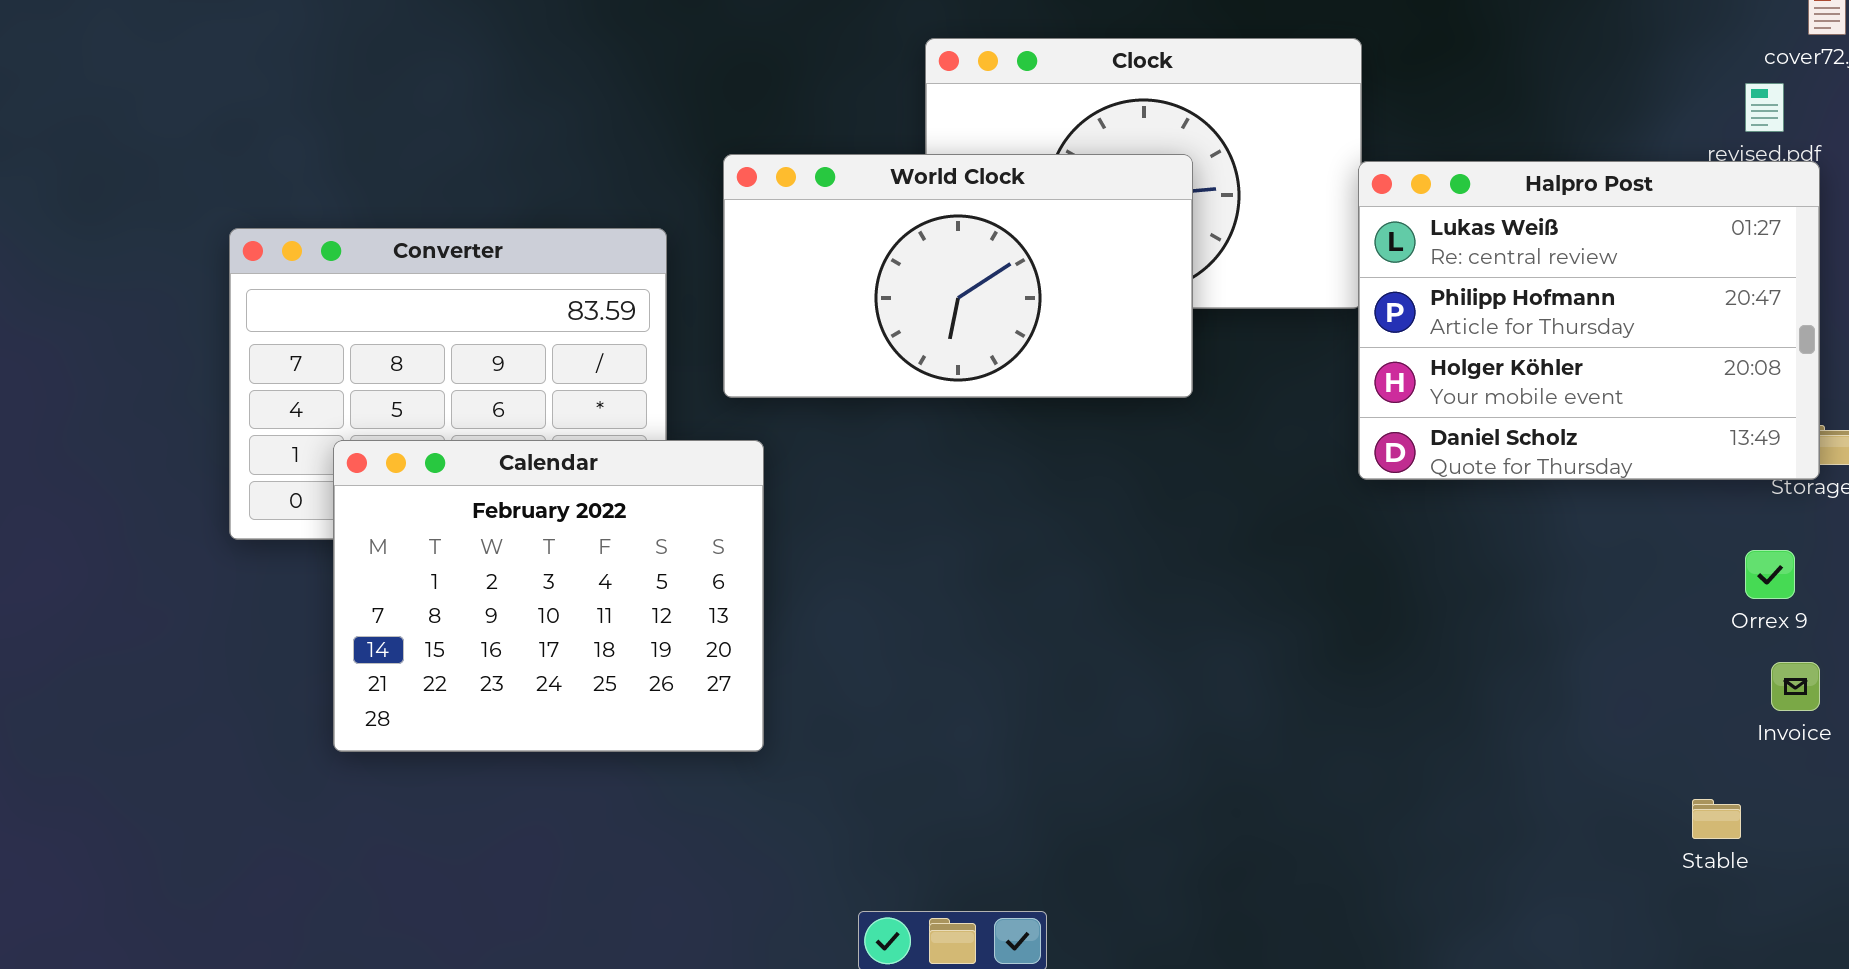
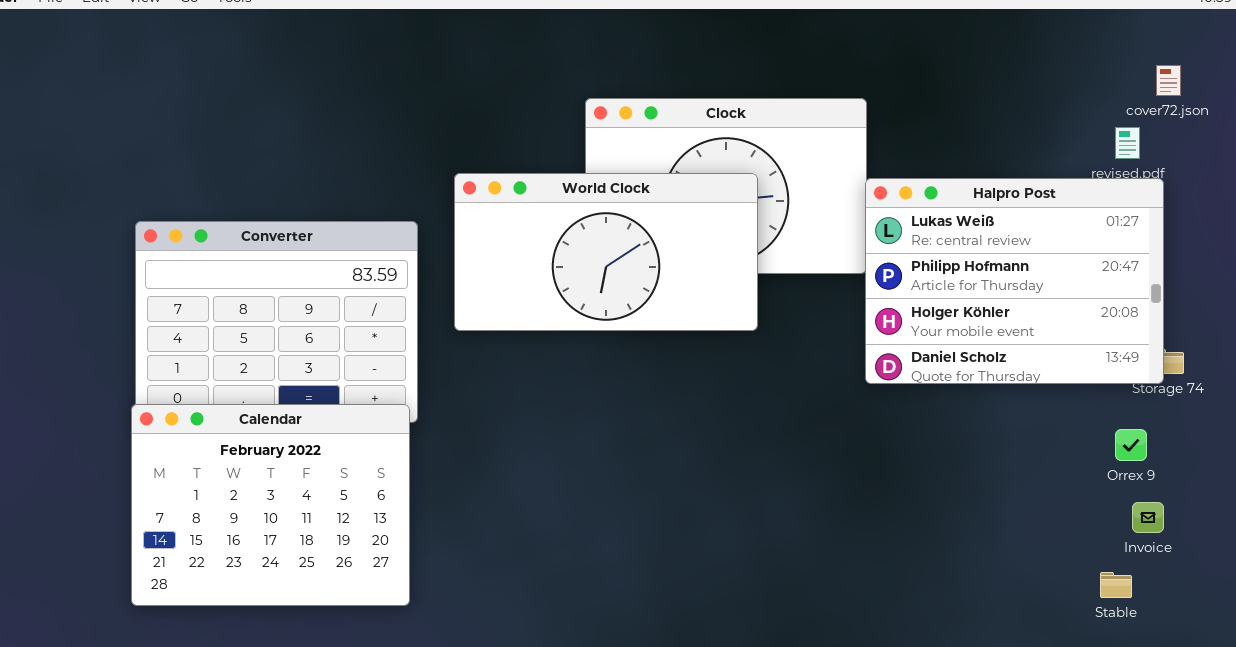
Calendar: [333,440,764,752] -> [131,404,410,606], moved
Stable: [1692,799,1741,839] -> [1100,572,1132,598], moved

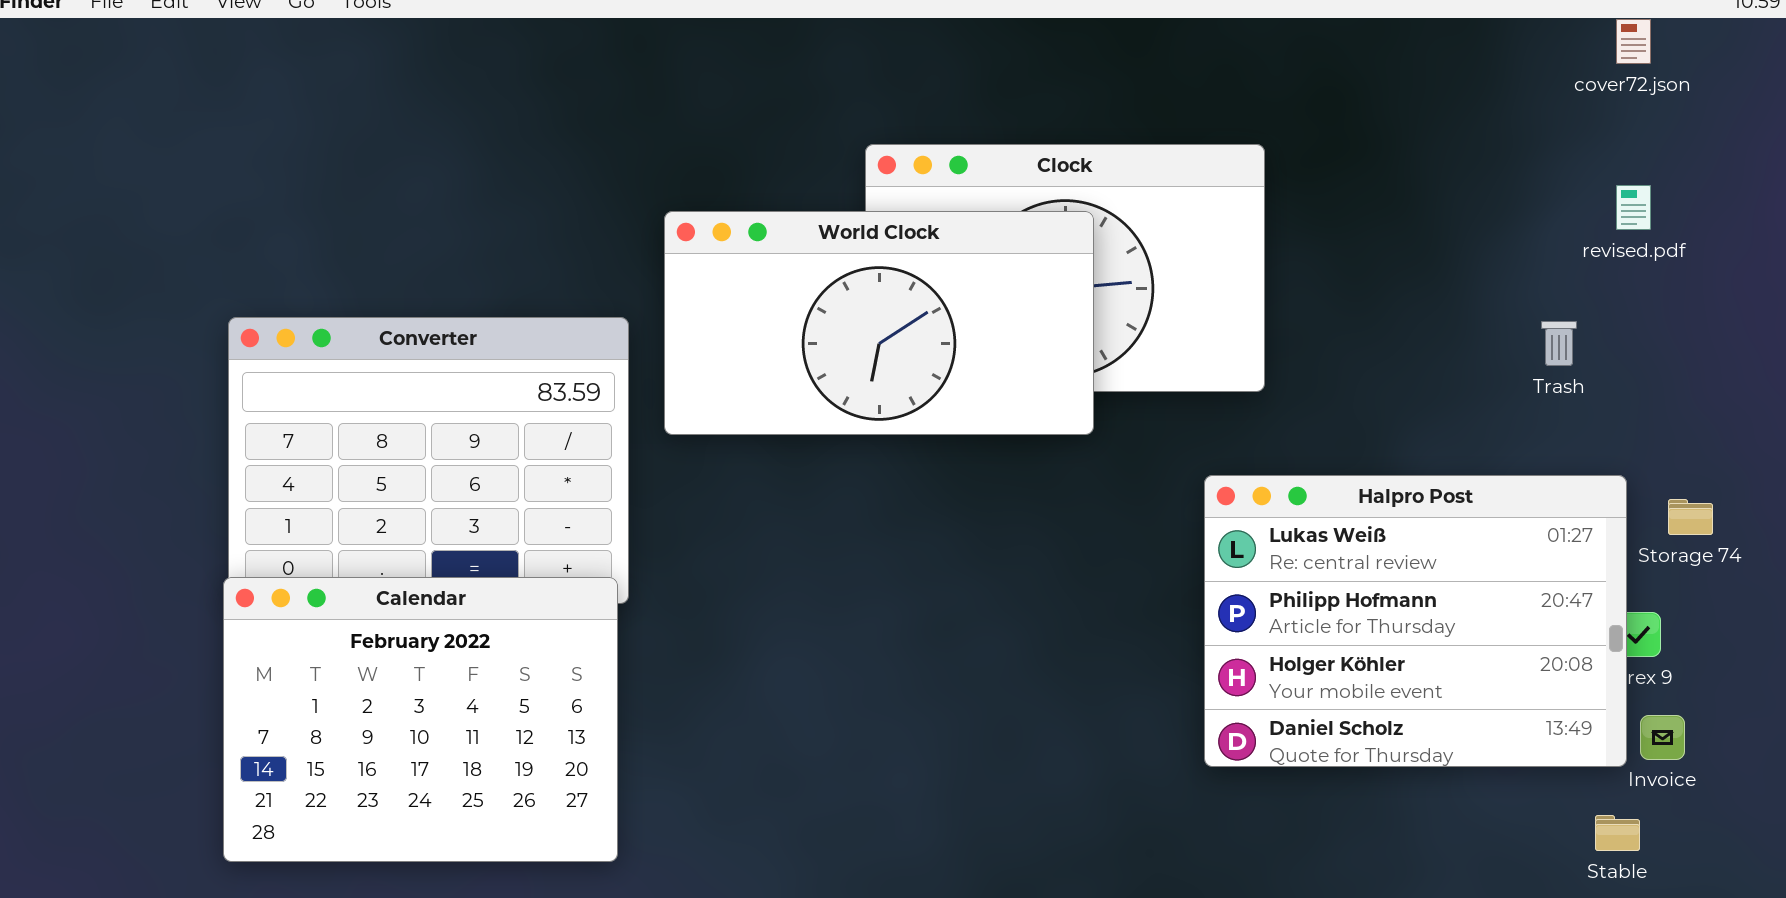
cover72.json: [1156,65,1181,96] -> [1616,19,1651,64], moved
World Clock: [454,173,758,331] -> [664,211,1094,435], moved
Halpro Post: [865,178,1164,384] -> [1204,475,1627,767], moved

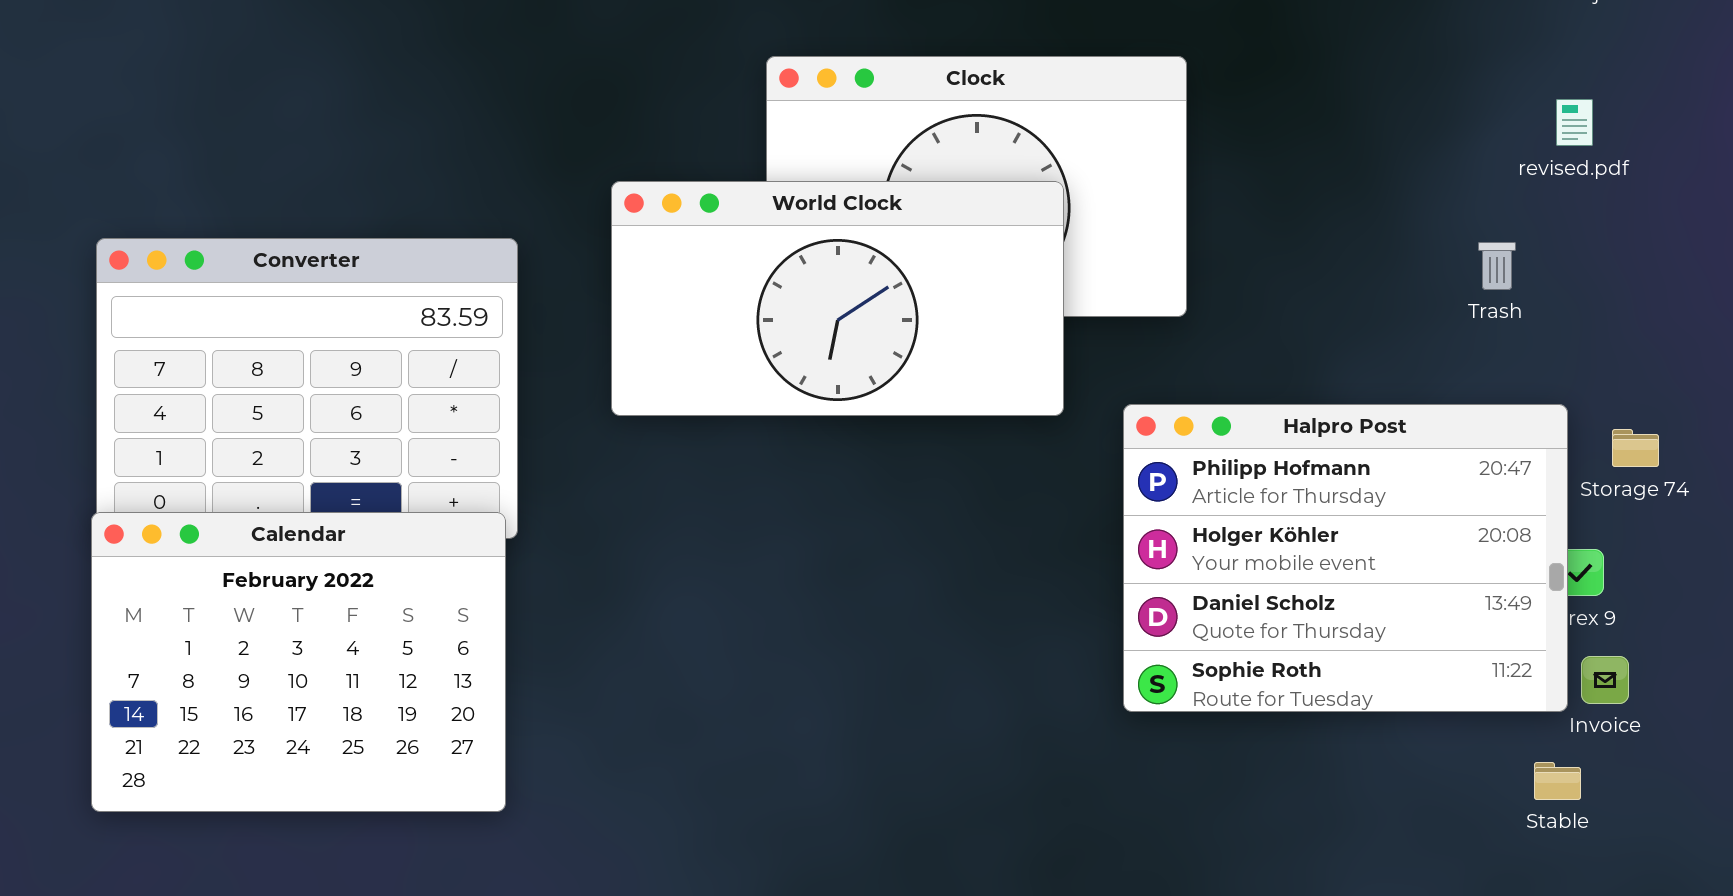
World Clock: [664,211,1094,435] -> [611,181,1064,416], moved
Halpro Post: [1204,475,1627,767] -> [1123,404,1568,712], scrolled down 1 row

